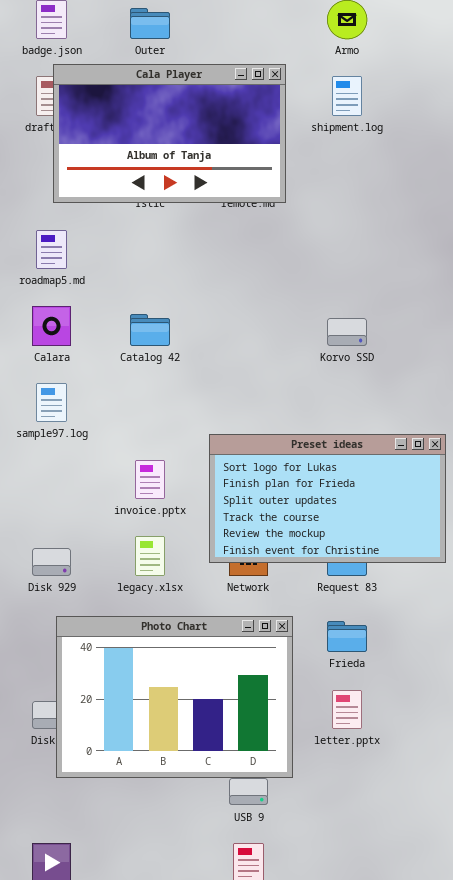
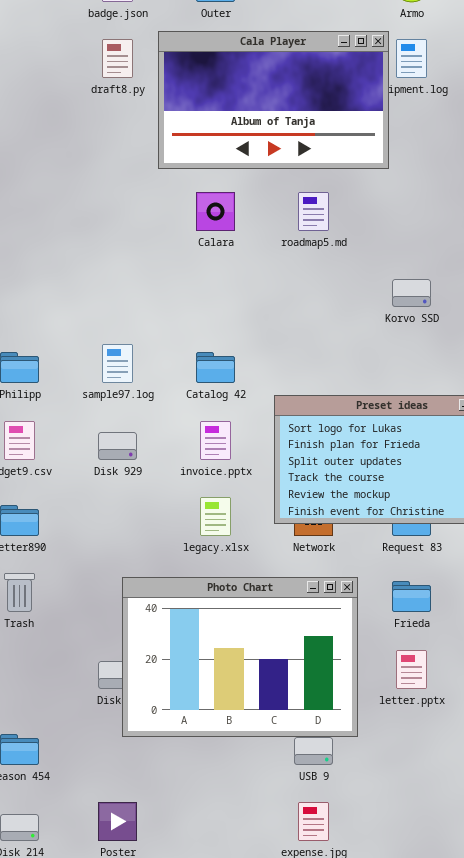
Cala Player: [53,64,286,203] -> [158,31,389,169], moved
roadmap5.md: [36,230,67,269] -> [298,192,329,231], moved
Calara: [32,306,71,346] -> [196,192,235,231], moved
Catalog 42: [130,314,170,346] -> [196,352,235,383], moved
Disk 929: [32,548,71,576] -> [98,432,137,460], moved

